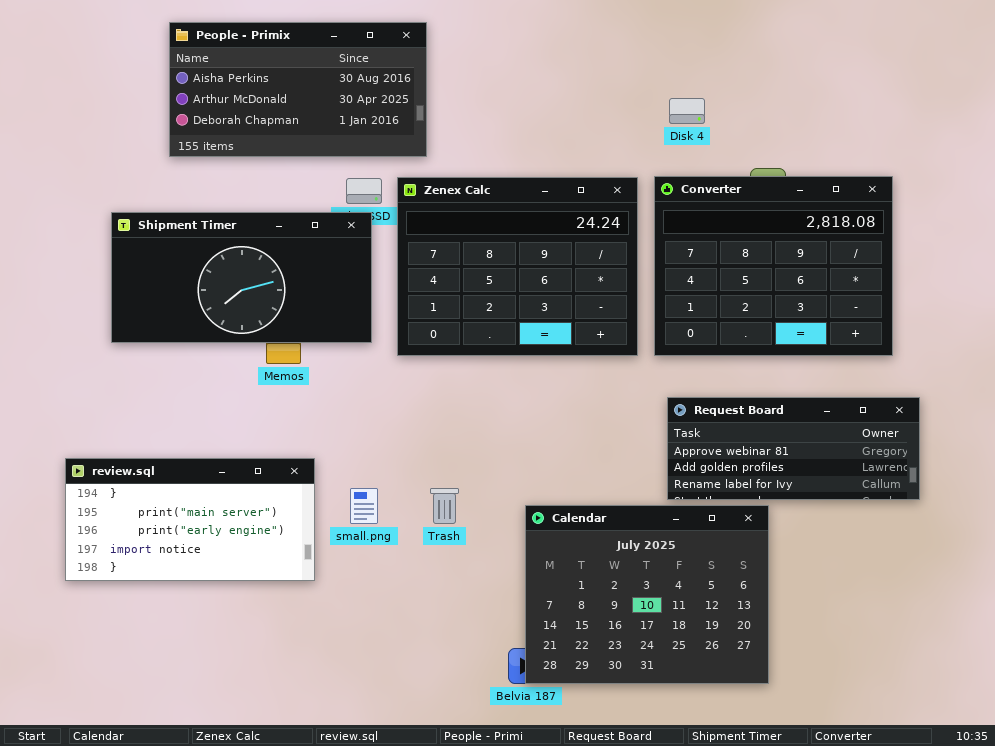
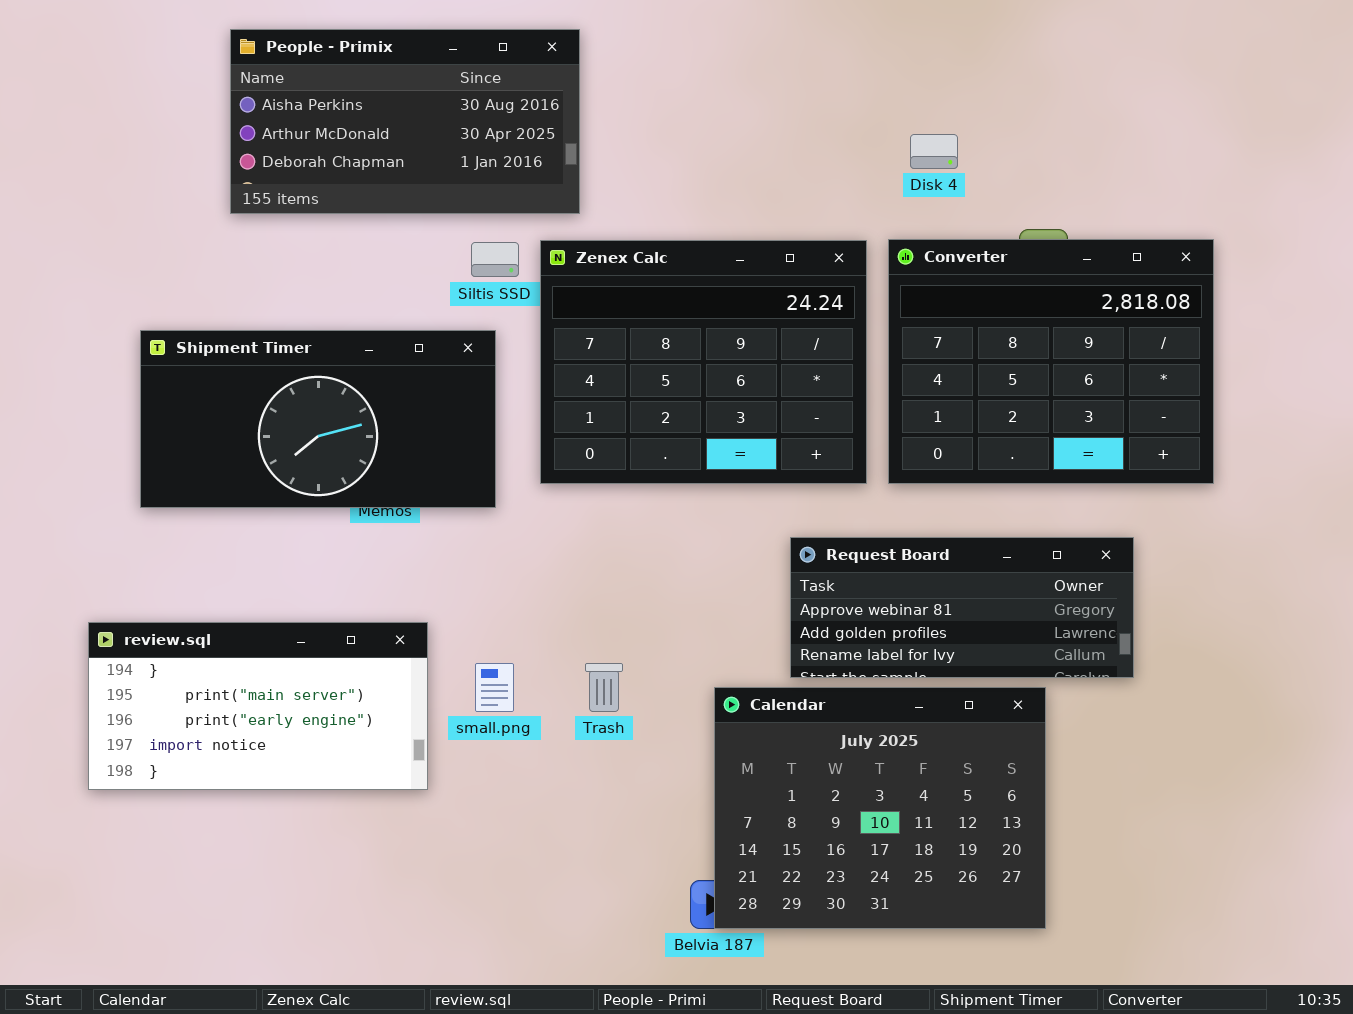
Shipment Timer: [111,212,372,343] -> [140,330,496,508], moved
Request Board: [667,397,920,500] -> [790,537,1134,678], moved

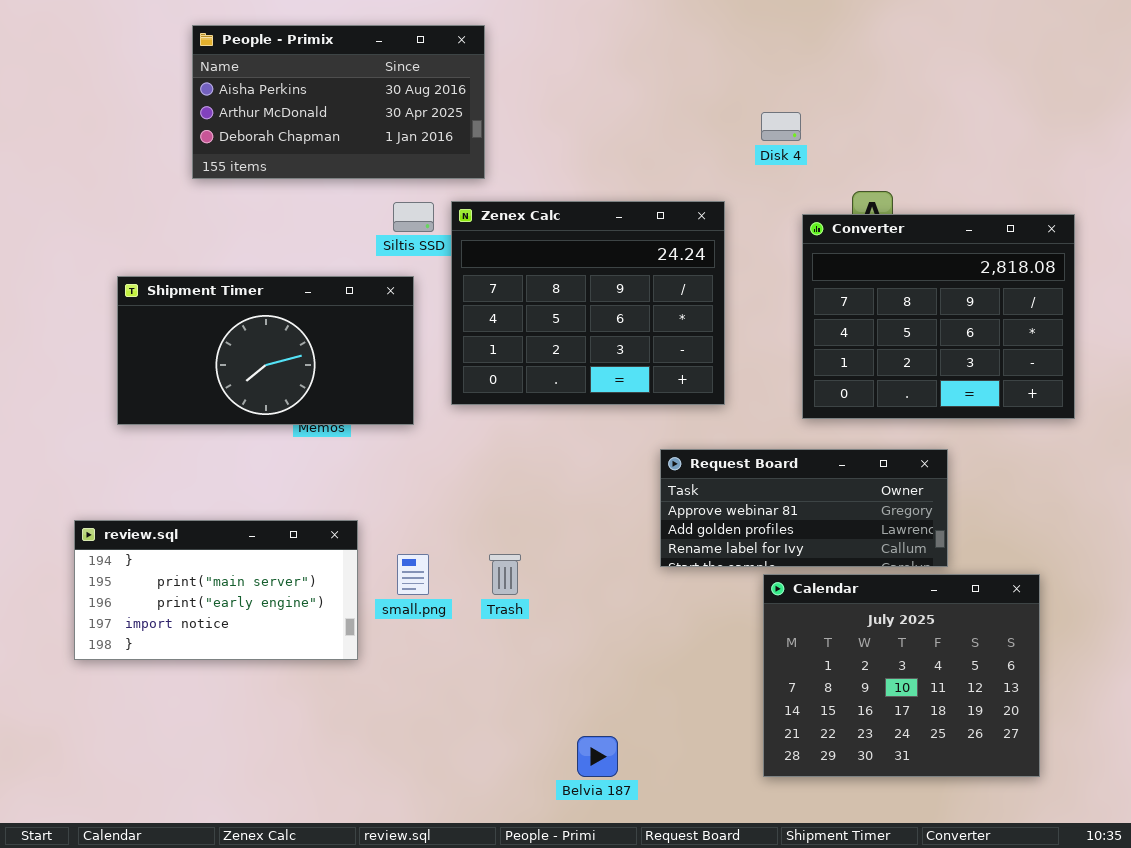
Converter: [888,239,1214,484] -> [802,214,1075,419], moved
Calendar: [714,687,1046,929] -> [763,574,1040,777], moved

